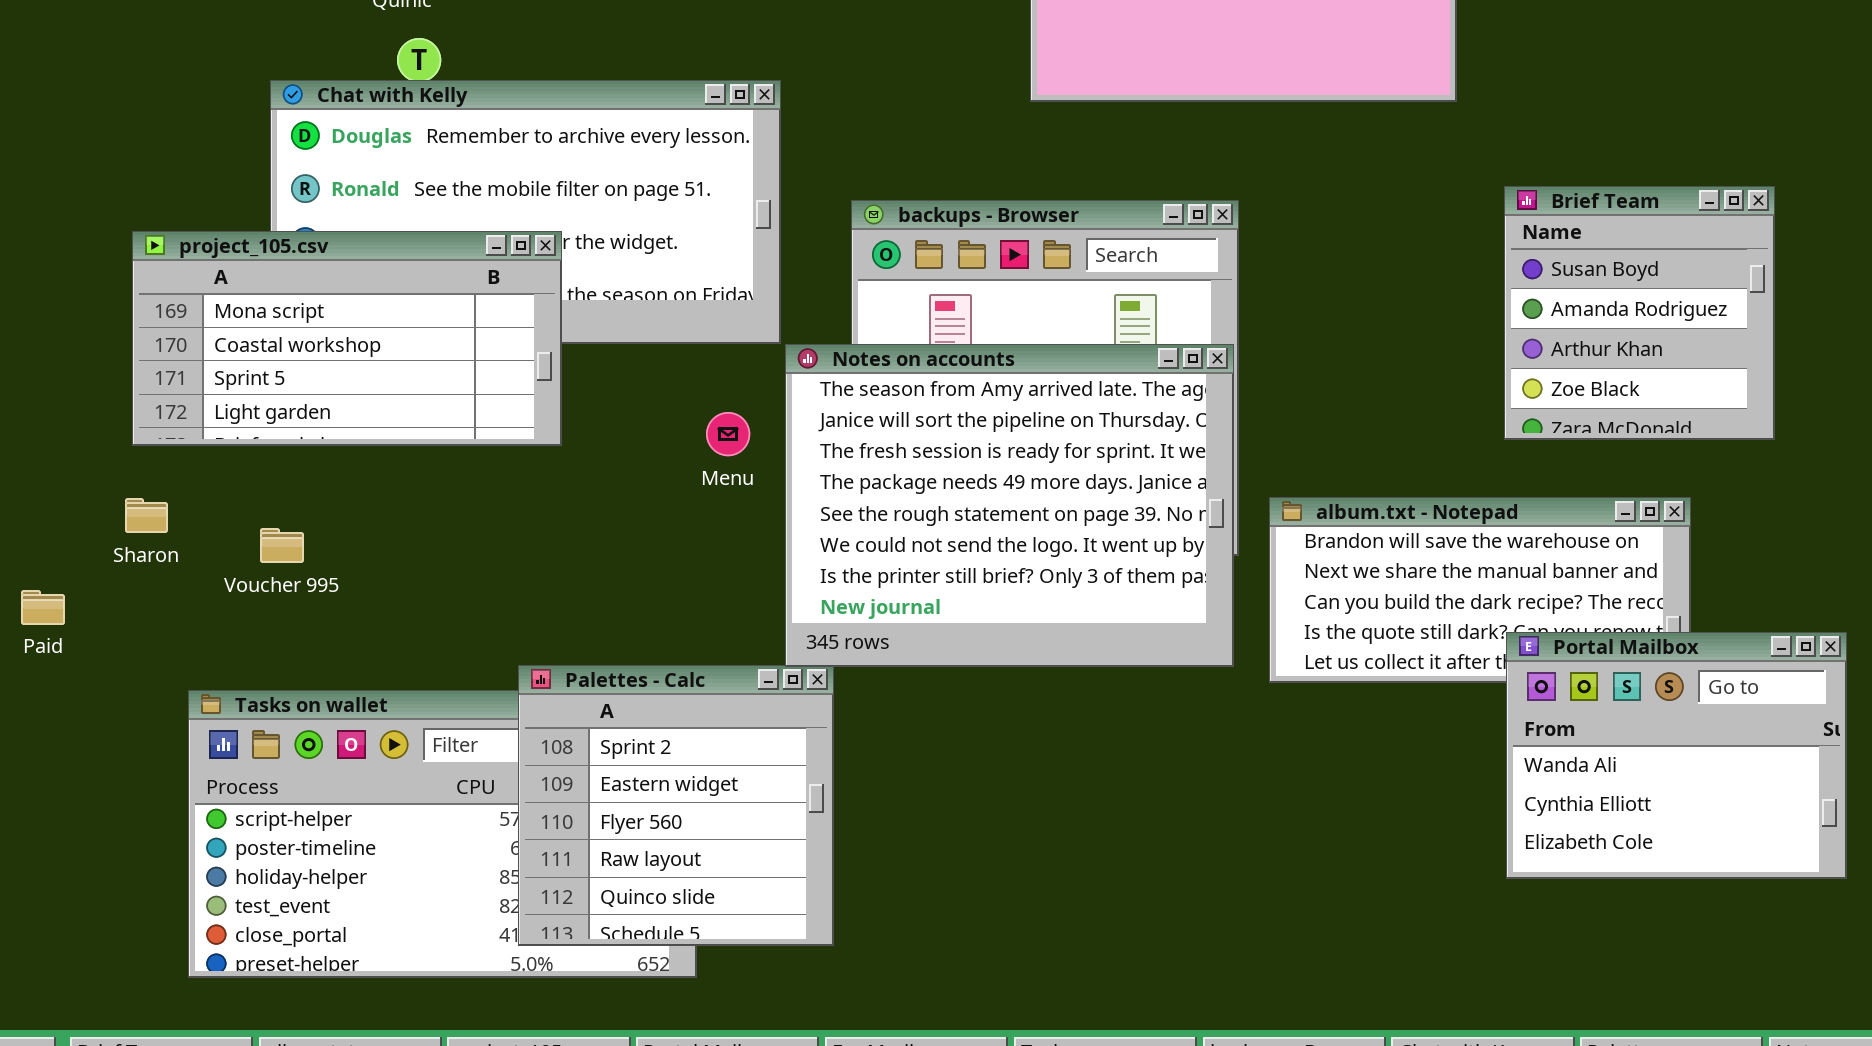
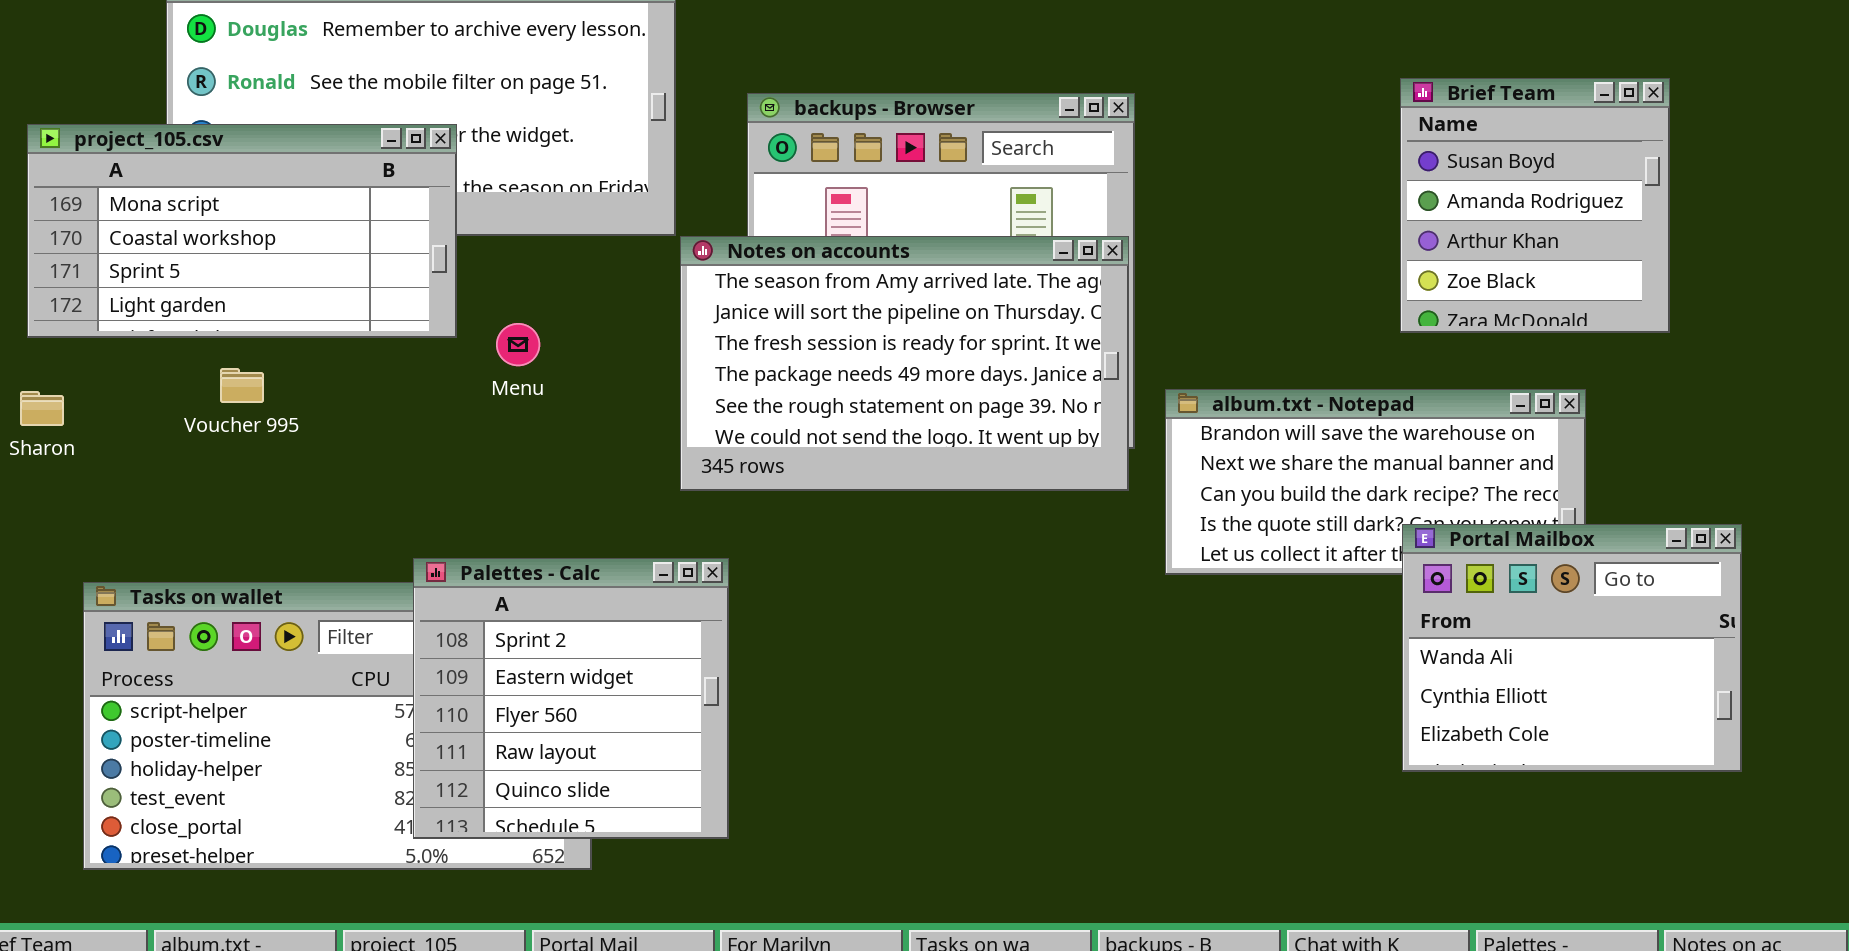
Notes on accounts: [785,344,1234,667] -> [680,236,1129,491], resized
Menu: [706,412,750,456] -> [496,323,540,366], moved
Voucher 995: [260,528,304,563] -> [220,368,264,403], moved

